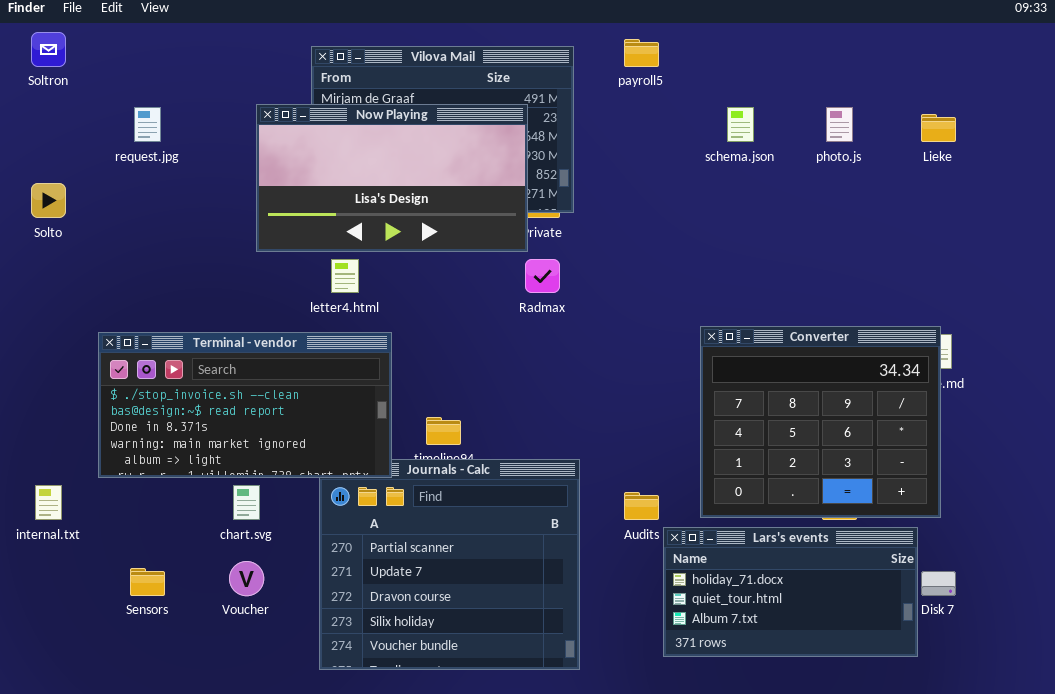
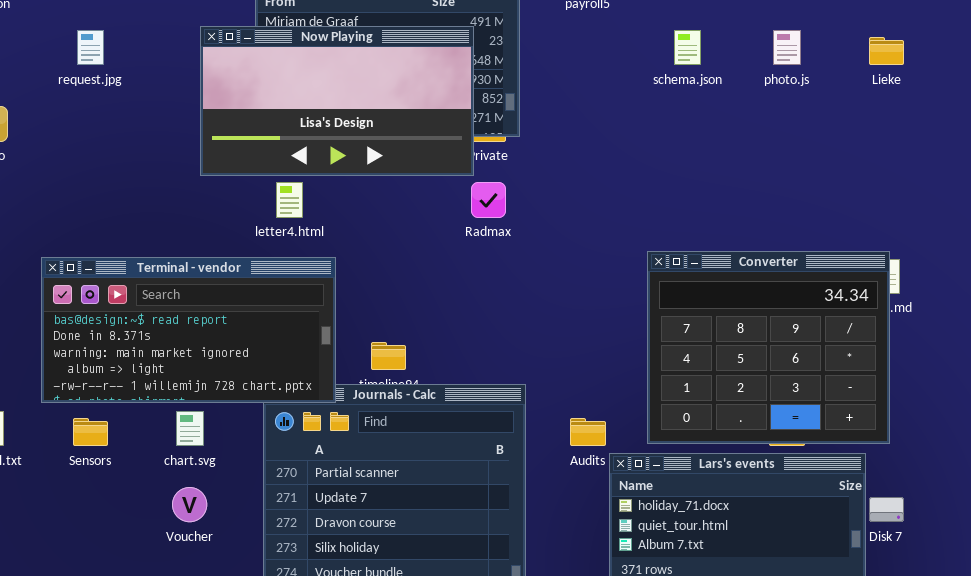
Terminal - vendor: [98,332,392,478] -> [41,257,336,403], scrolled down 1 row
Sensors: [130,568,165,596] -> [73,418,108,446], moved

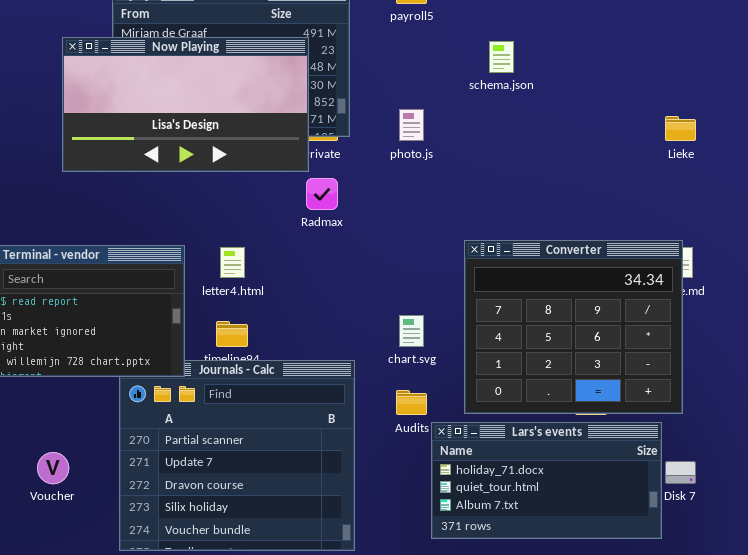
photo.js: [773,30,801,65] -> [399,109,424,141], moved
Lieke: [869,37,904,65] -> [665,116,696,141], moved
letter4.html: [276,182,303,218] -> [220,247,245,278], moved
chart.svg: [176,411,204,446] -> [399,315,424,347], moved

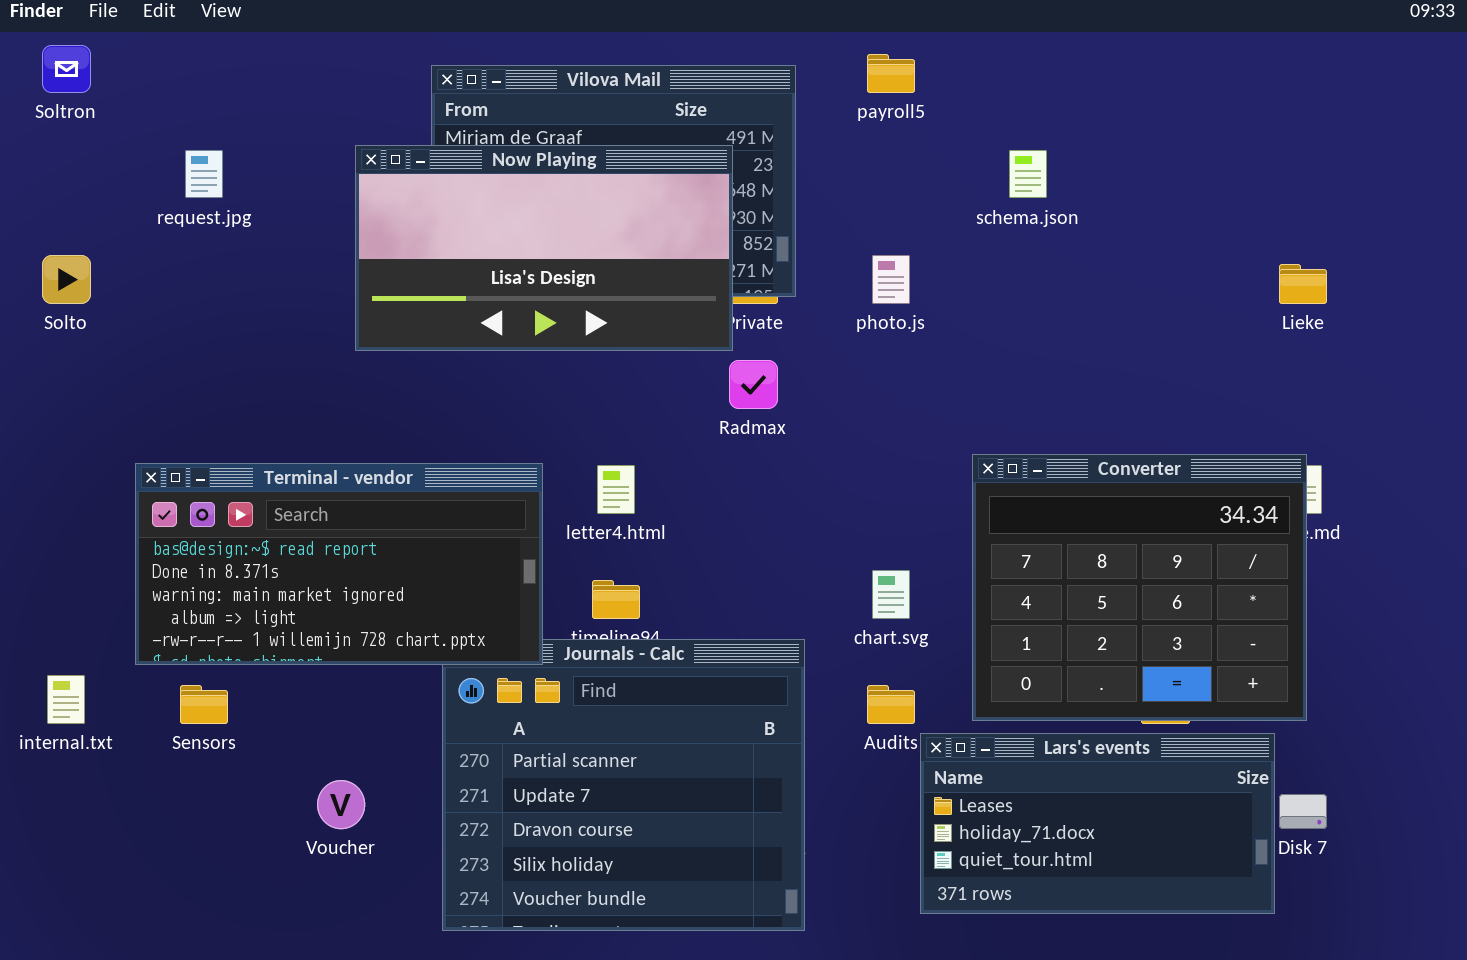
Lars's events: [431,422,662,539] -> [920,733,1275,914], scrolled up 1 row

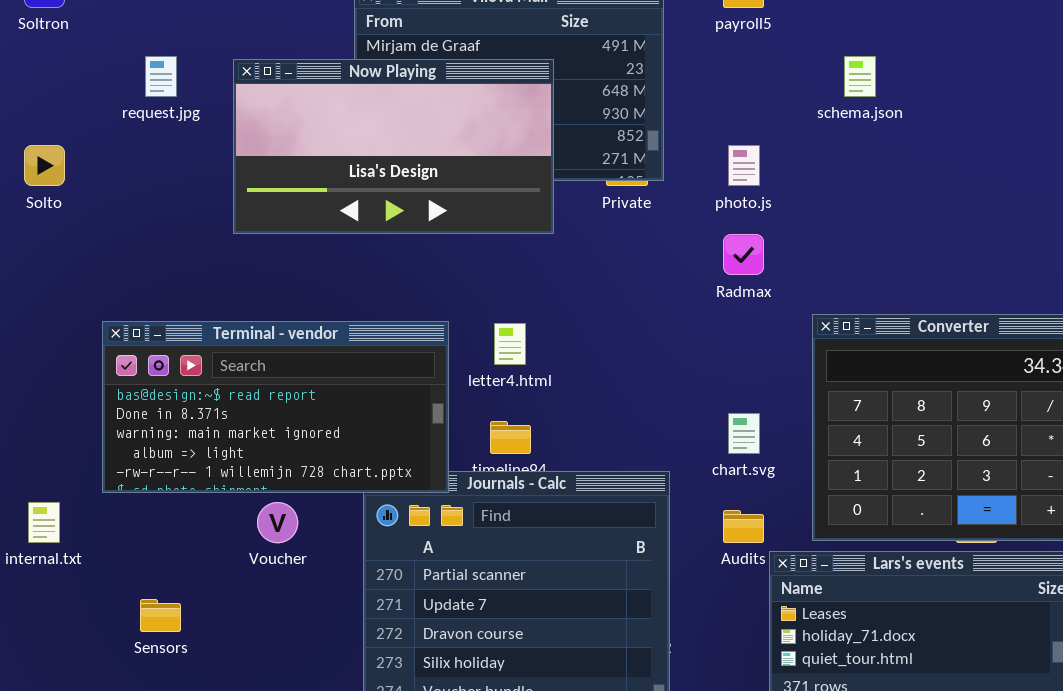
Now Playing: [355,145,733,351] -> [233,59,554,234], moved
Radmax: [729,360,778,409] -> [723,234,764,275], moved
Sensors: [180,685,228,724] -> [140,599,181,632], moved
Voucher: [317,780,365,829] -> [257,502,298,543], moved

